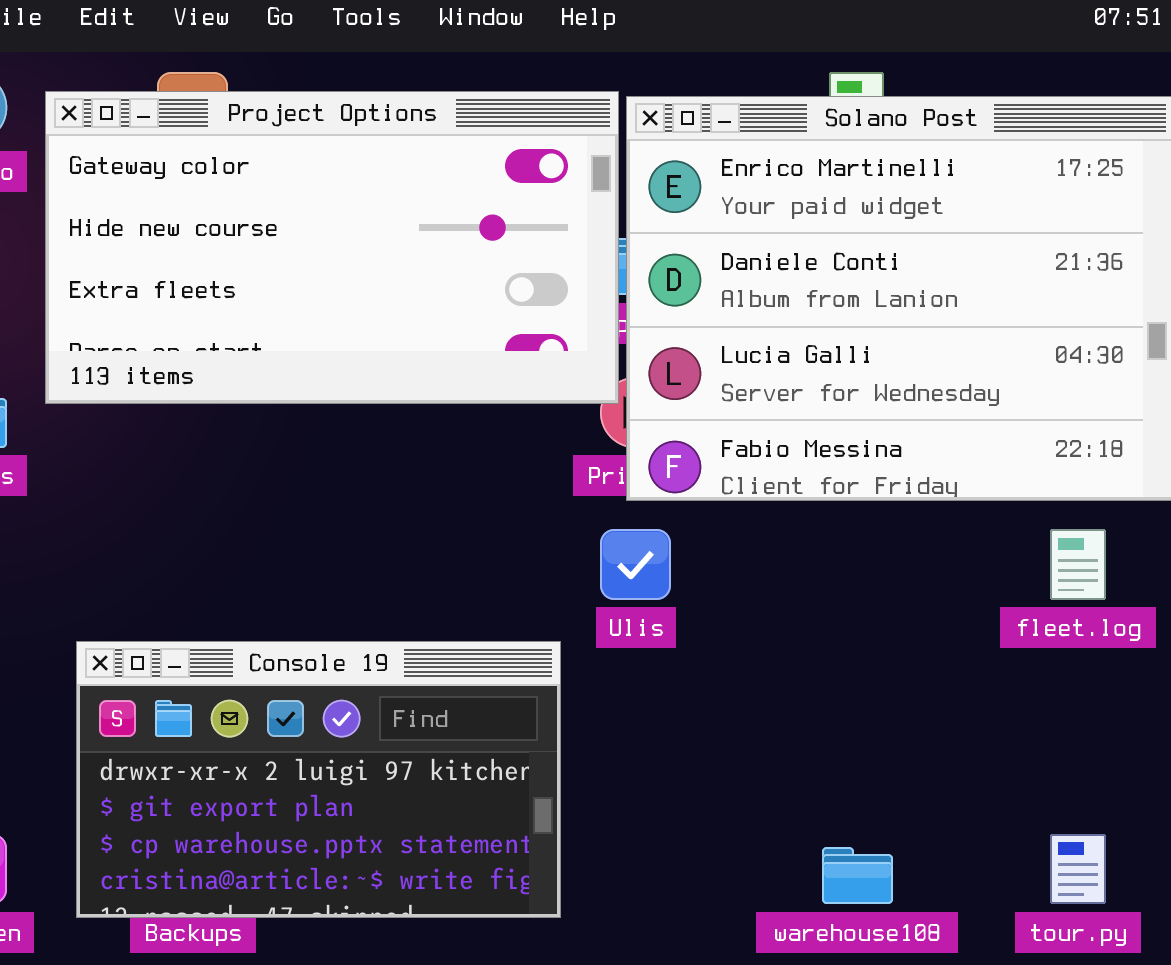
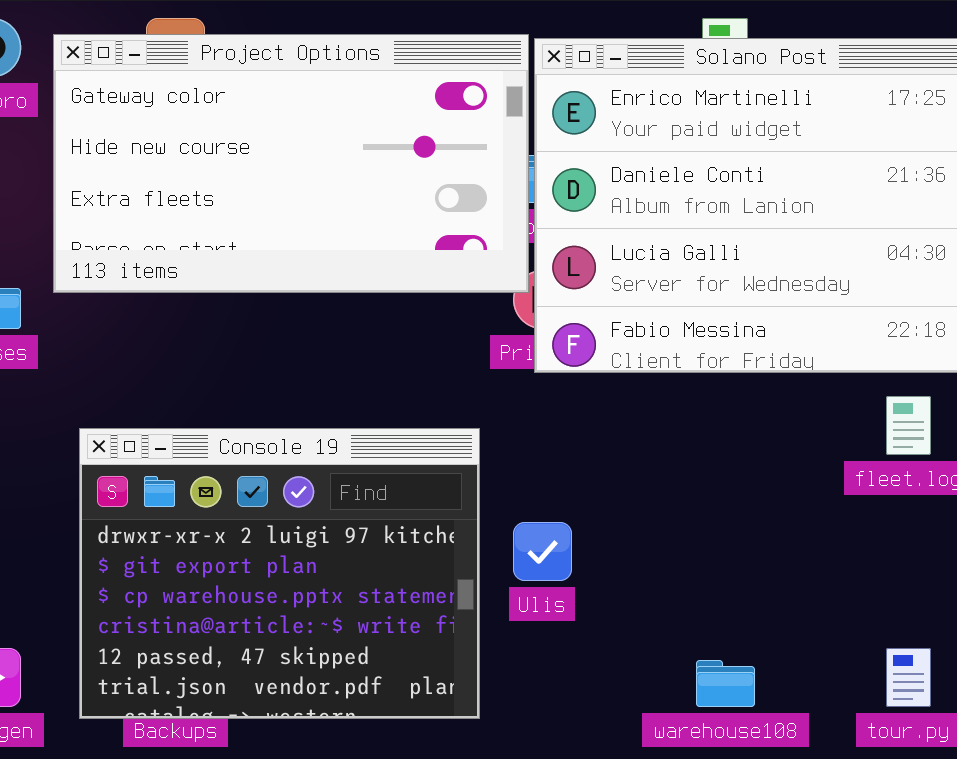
Ulis: [600,529,671,600] -> [513,522,572,581], moved
Console 19: [76,641,561,918] -> [79,428,480,719], resized

